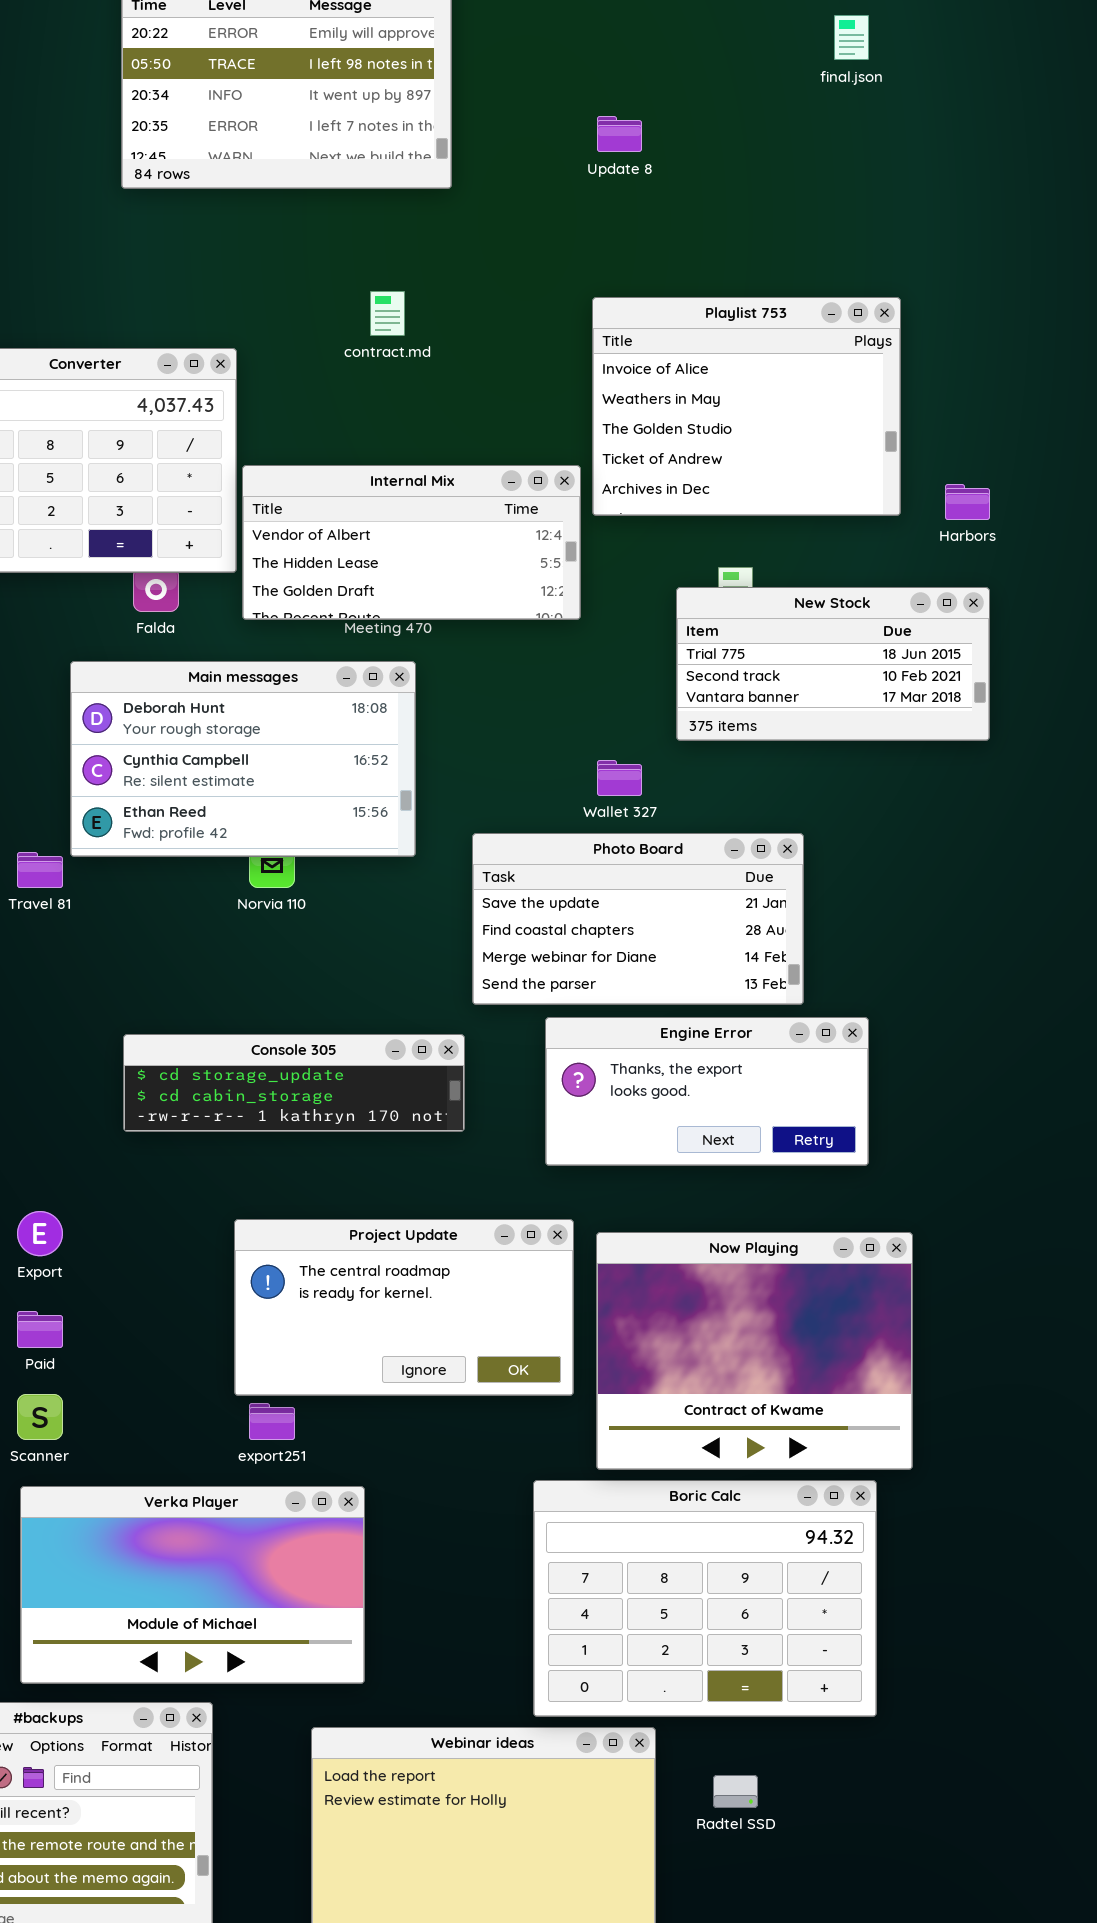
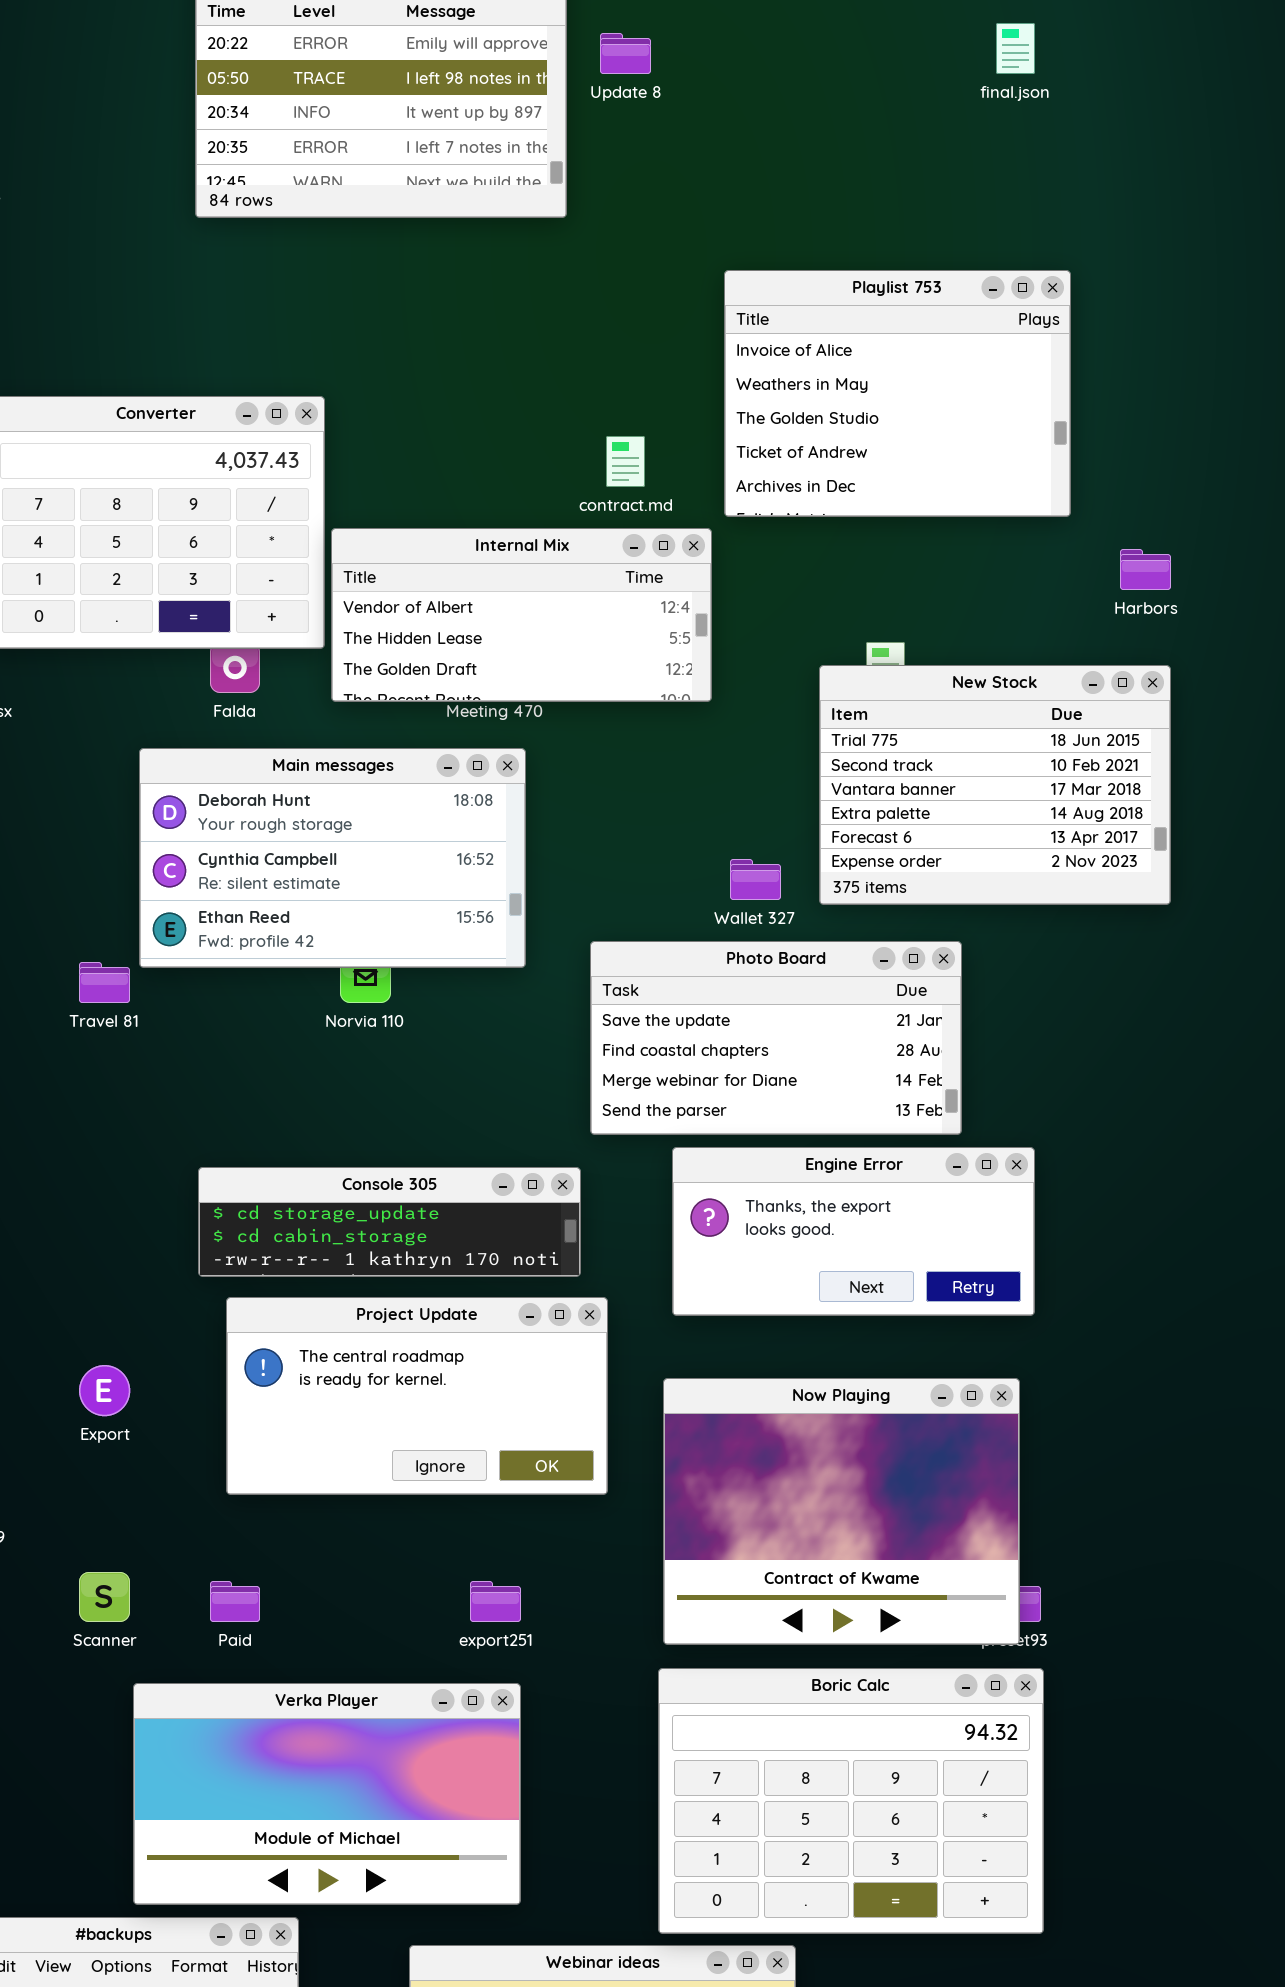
Update 8: [597,116,642,152] -> [600,33,651,74], moved
contract.md: [370,291,405,336] -> [606,436,645,487], moved
Playlist 753: [592,297,901,516] -> [724,270,1071,517], moved
New Stock: [676,587,990,741] -> [819,665,1171,905], resized
Project Update: [234,1219,574,1396] -> [226,1297,608,1495], moved
Now Playing: [596,1232,913,1470] -> [663,1378,1020,1645], moved
Paid: [17,1311,63,1348] -> [210,1581,260,1622], moved
export251: [249,1403,295,1440] -> [470,1581,521,1622], moved
Verka Player: [20,1486,365,1684] -> [133,1683,521,1905], moved

